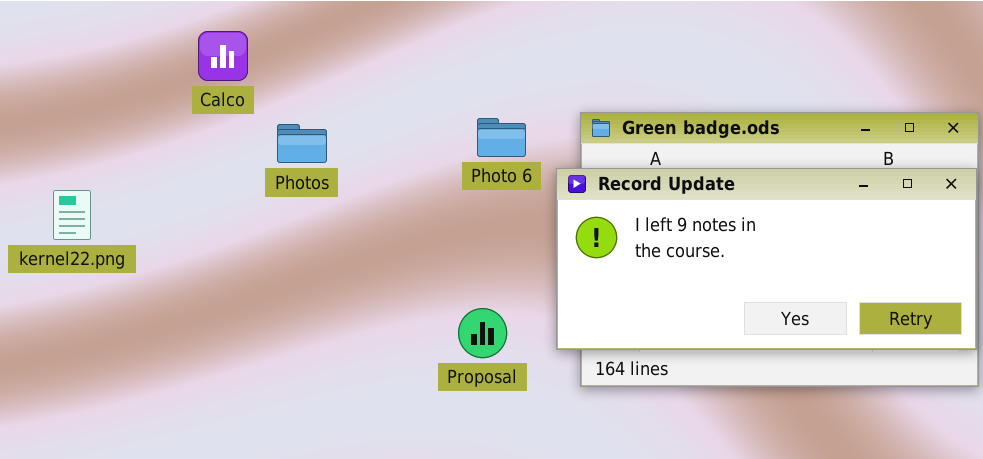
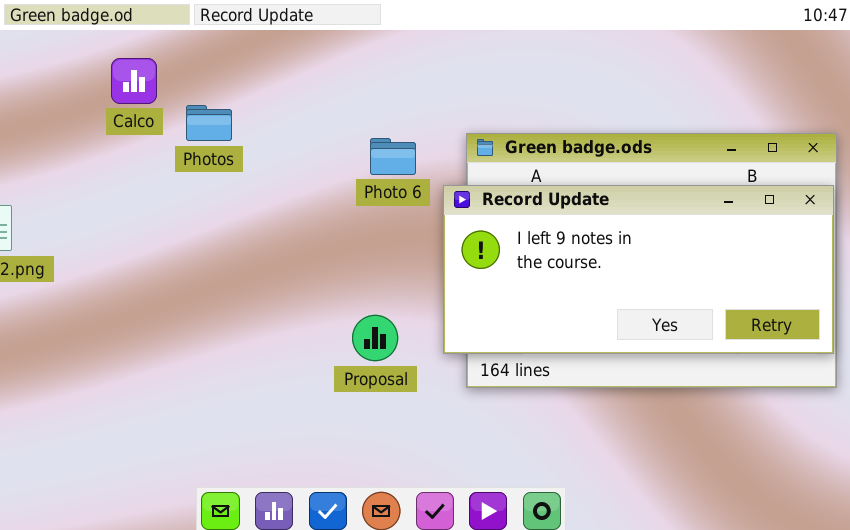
Photos: [277,124,327,163] -> [186,105,232,141], moved

